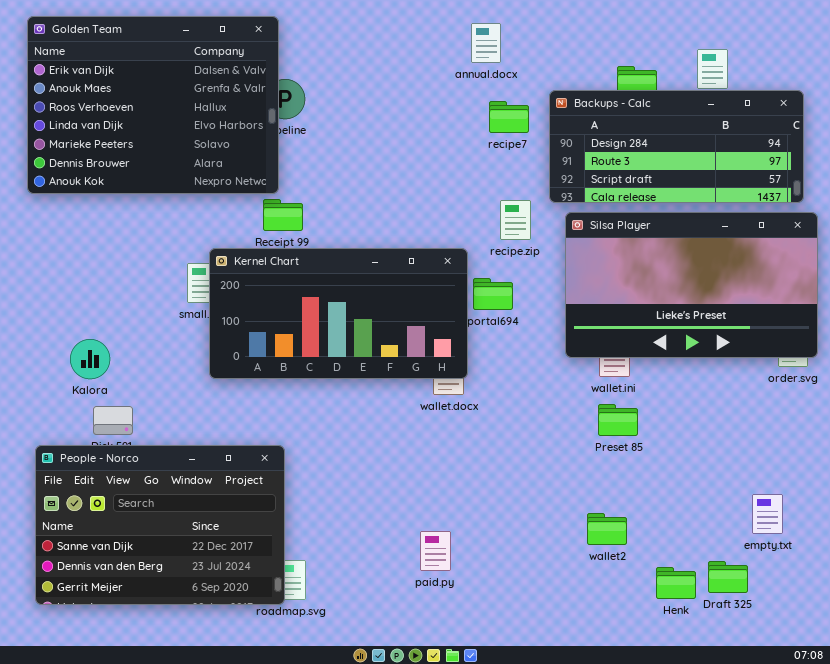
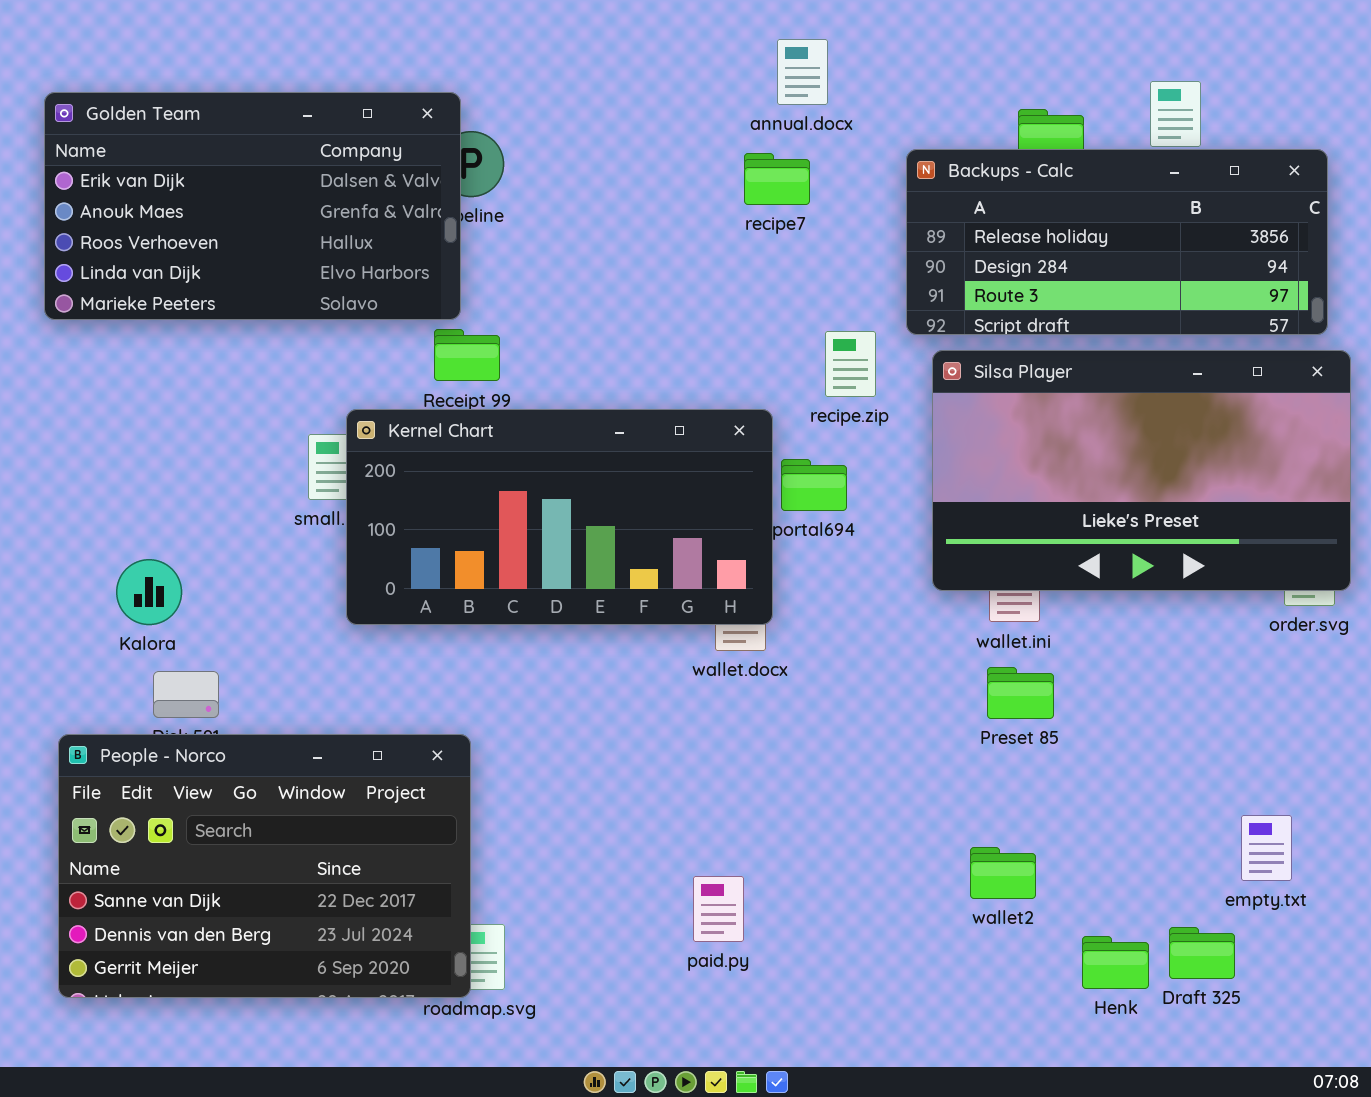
Golden Team: [27,16,279,194] -> [44,92,461,320], resized
Backups - Calc: [549,90,804,203] -> [906,149,1328,335], scrolled up 1 row
recipe7: [489,101,529,133] -> [744,153,810,205], moved

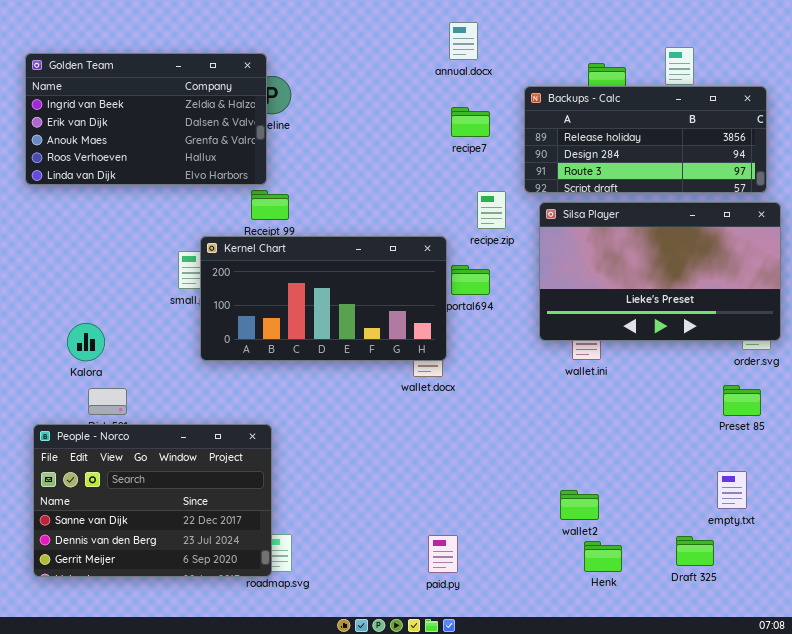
Golden Team: [44,92,461,320] -> [25,53,267,185], scrolled up 1 row
recipe7: [744,153,810,205] -> [451,107,490,137], moved
Preset 85: [987,667,1054,719] -> [723,385,761,416], moved
paid.py: [693,876,744,942] -> [428,535,458,573], moved
Henk: [1082,936,1149,989] -> [584,541,622,572], moved

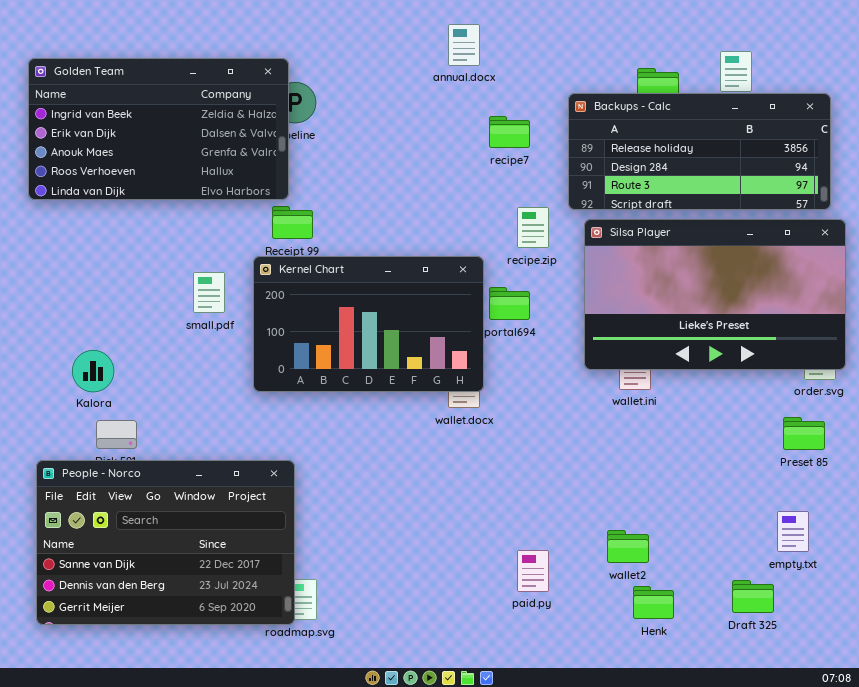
annual.docx: [449,22,478,60] -> [448,24,480,66], moved
Kernel Chart: [200,236,447,361] -> [253,256,484,392], resized
paid.py: [428,535,458,573] -> [517,550,549,592], moved

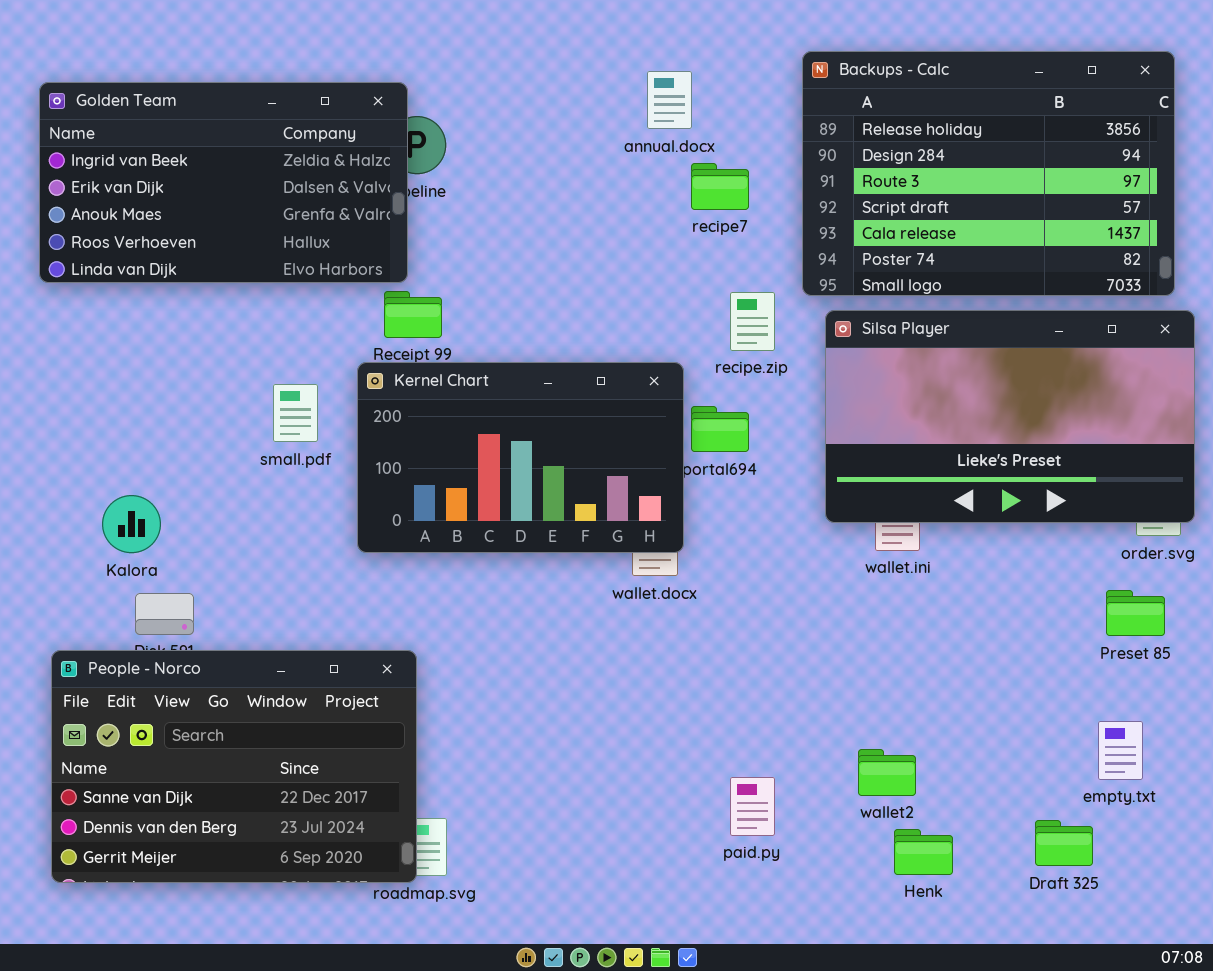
annual.docx: [448,24,480,66] -> [647,71,692,129], moved
Backups - Calc: [568,93,831,210] -> [802,51,1175,296], resized

